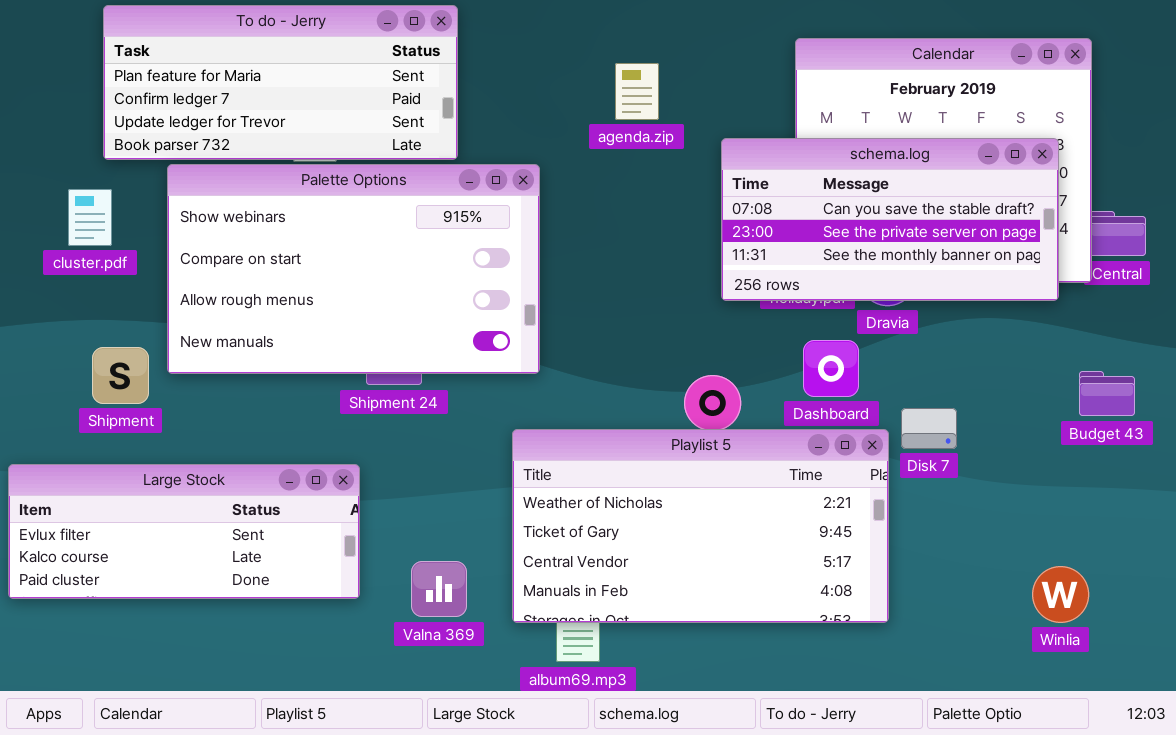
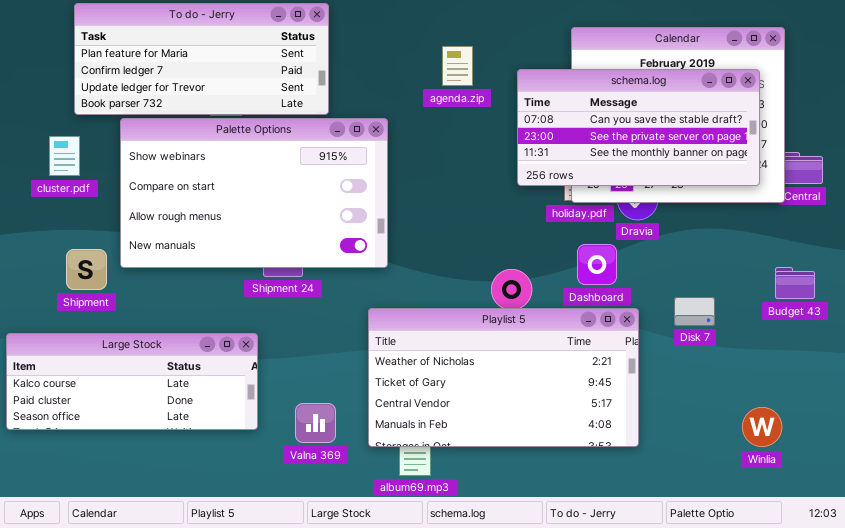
schema.log: [721,138,1059,301] -> [517,69,760,186], moved
Disk 7: [901,408,957,449] -> [674,297,715,326], moved
Large Stock: [8,464,360,599] -> [6,333,258,430], scrolled down 1 row

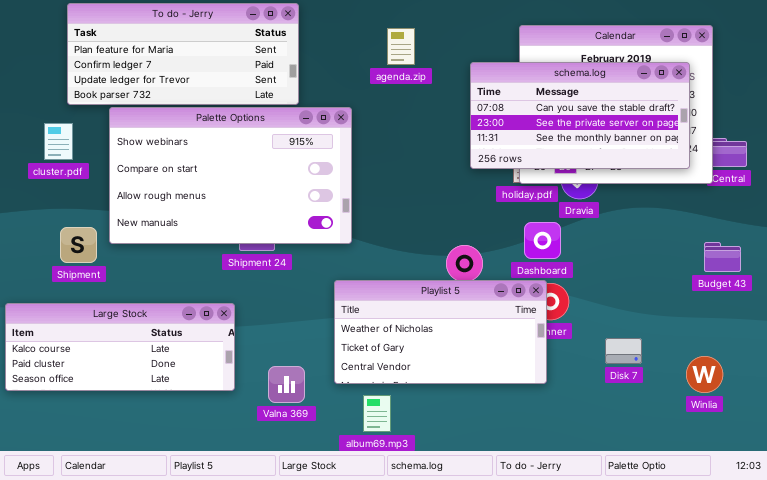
agenda.zip: [442,46,473,86] -> [387,28,415,65], moved
Disk 7: [674,297,715,326] -> [605,338,642,364], moved
Playlist 5: [368,308,639,447] -> [334,280,547,384], resized
Winlia: [742,407,782,447] -> [686,356,723,393], moved

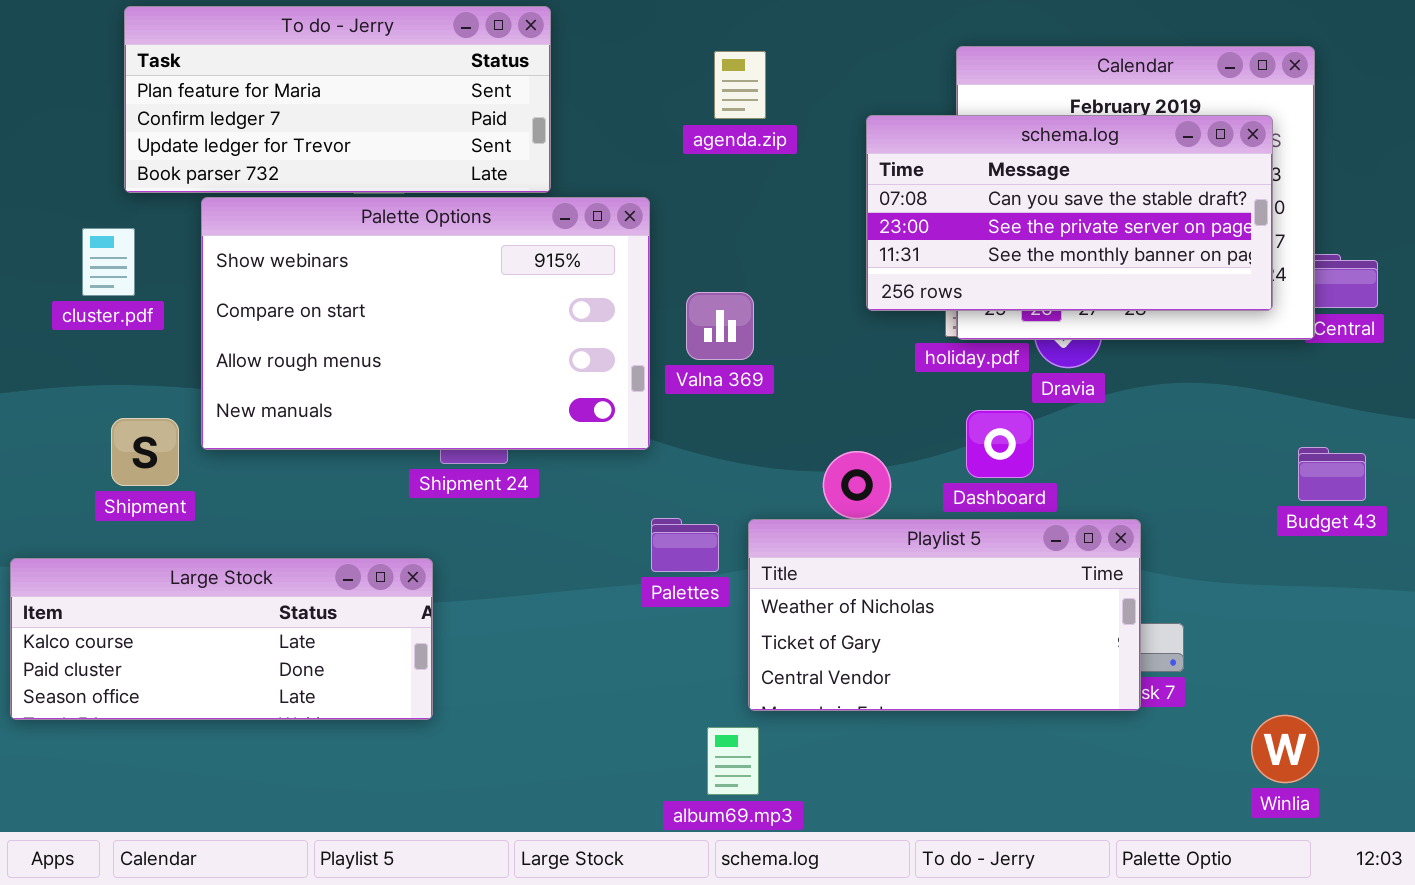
Playlist 5: [334,280,547,384] -> [748,519,1141,711], moved
Winlia: [686,356,723,393] -> [1251,715,1319,783], moved
Valna 369: [268,366,305,403] -> [686,292,754,360], moved
album69.mp3: [363,395,391,432] -> [707,727,759,795], moved

